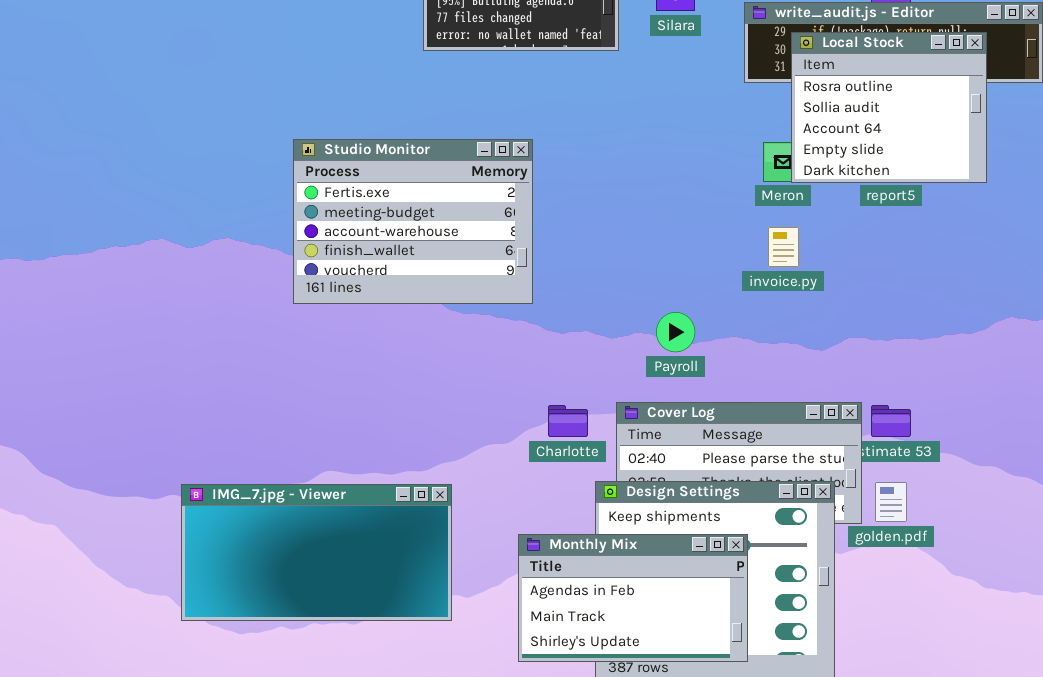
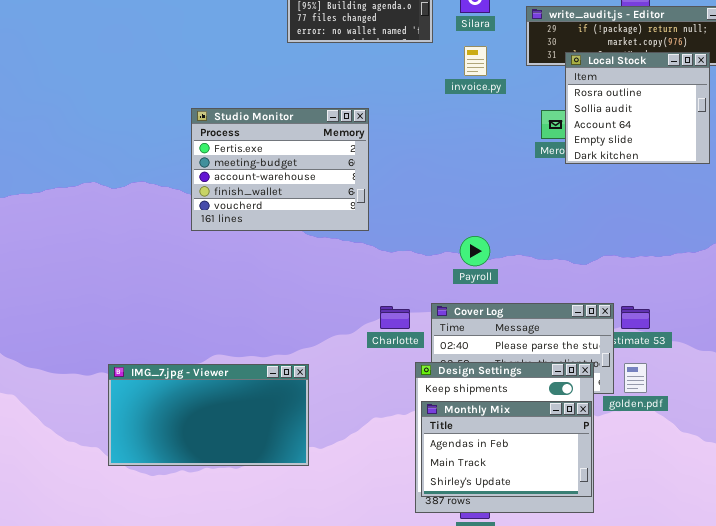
Local Stock: [791,32,987,183] -> [565,52,710,164], moved
invoice.py: [768,227,799,267] -> [464,46,487,76], moved
Monthly Mix: [518,534,748,662] -> [421,401,592,497], moved

